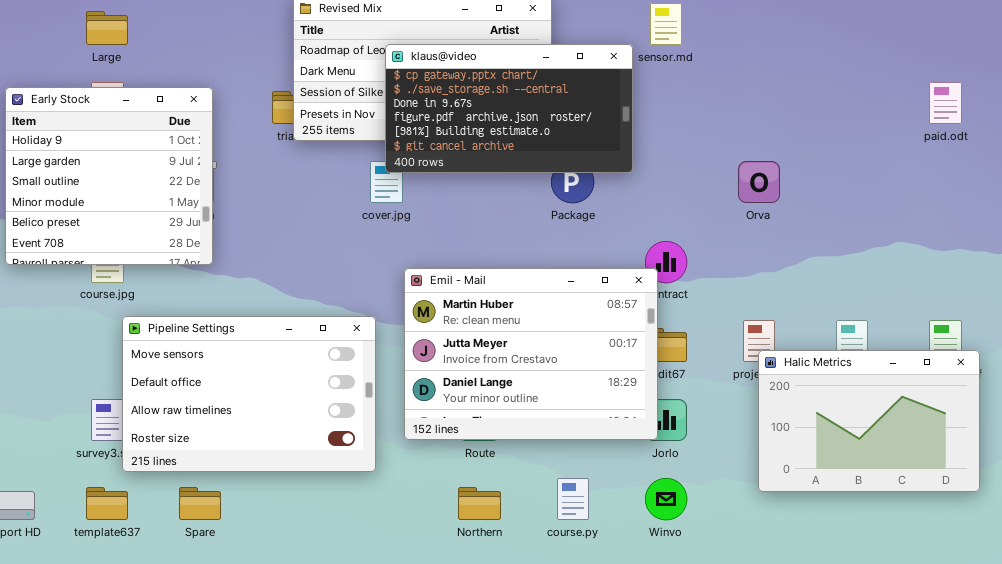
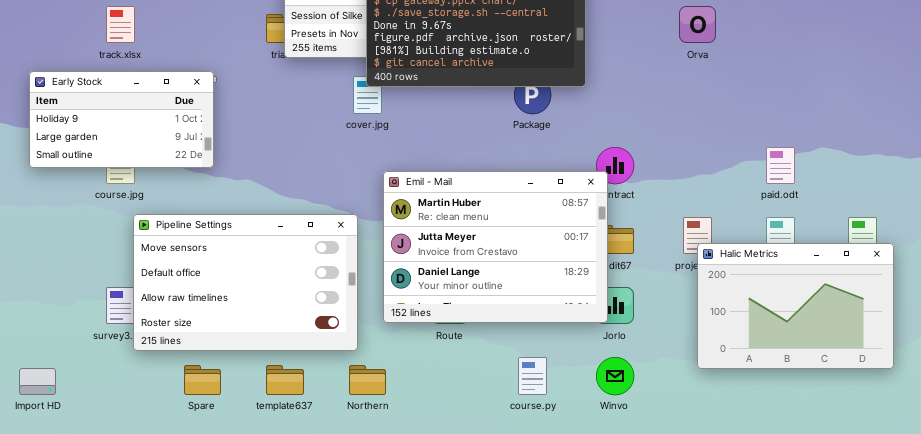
paid.odt: [929,82,962,124] -> [766,147,795,184], moved
Early Stock: [5,87,213,265] -> [29,71,214,168], resized
Orva: [738,161,780,203] -> [679,6,716,43], moved
template637: [86,487,128,520] -> [266,365,304,395], moved
Northern: [458,487,501,520] -> [349,365,386,395], moved

